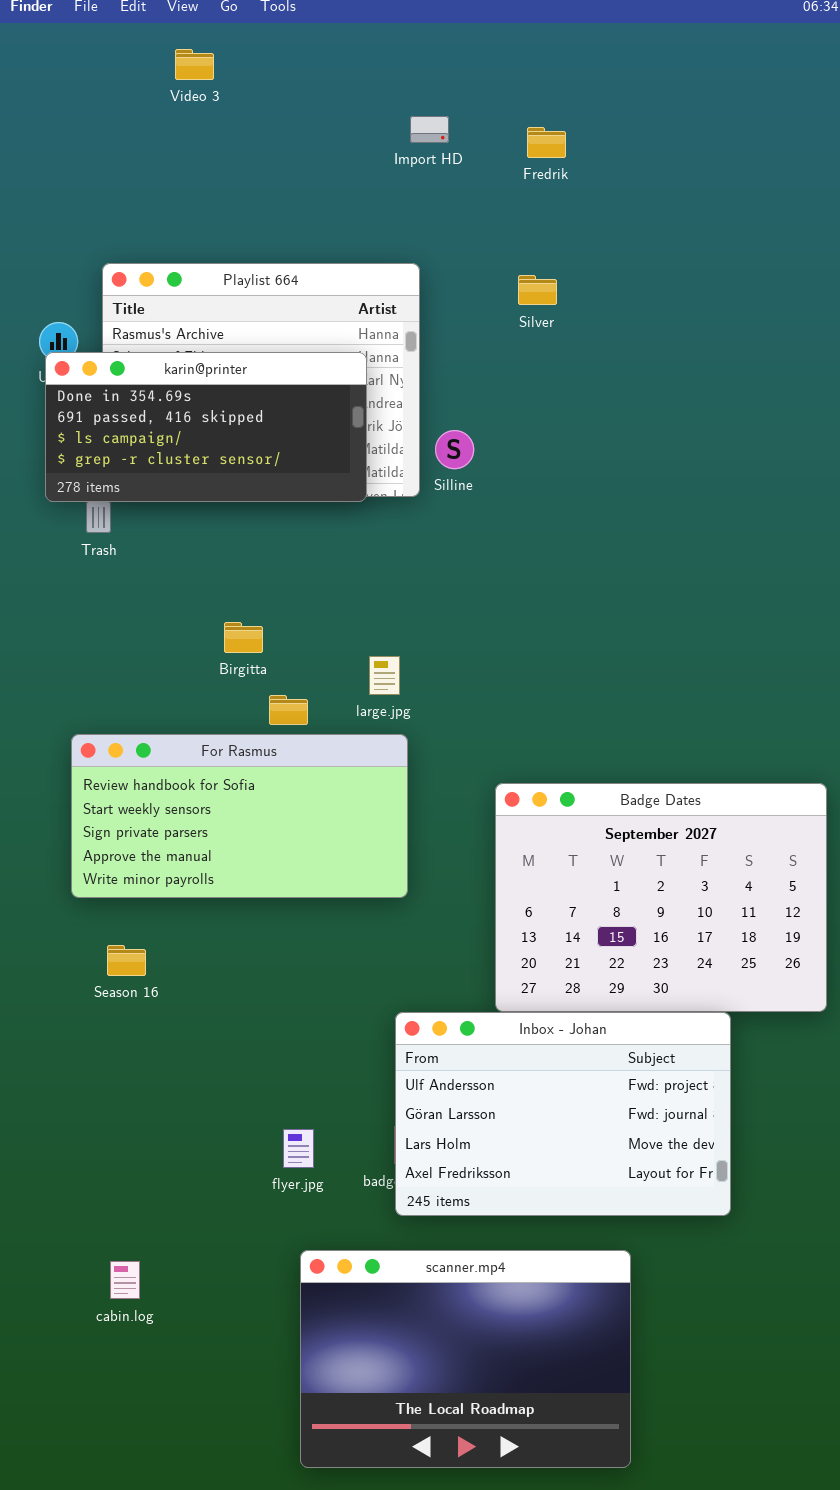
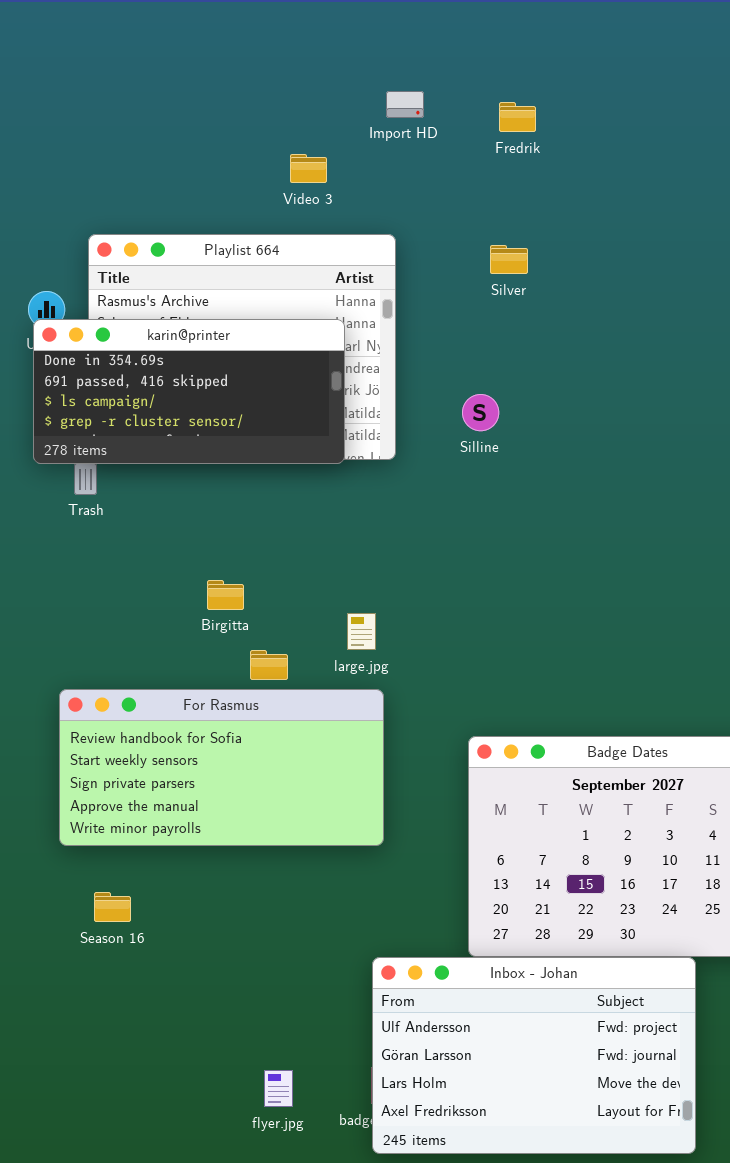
Video 3: [175,49,214,80] -> [290,154,327,183], moved
Silline: [435,430,474,469] -> [462,394,499,431], moved

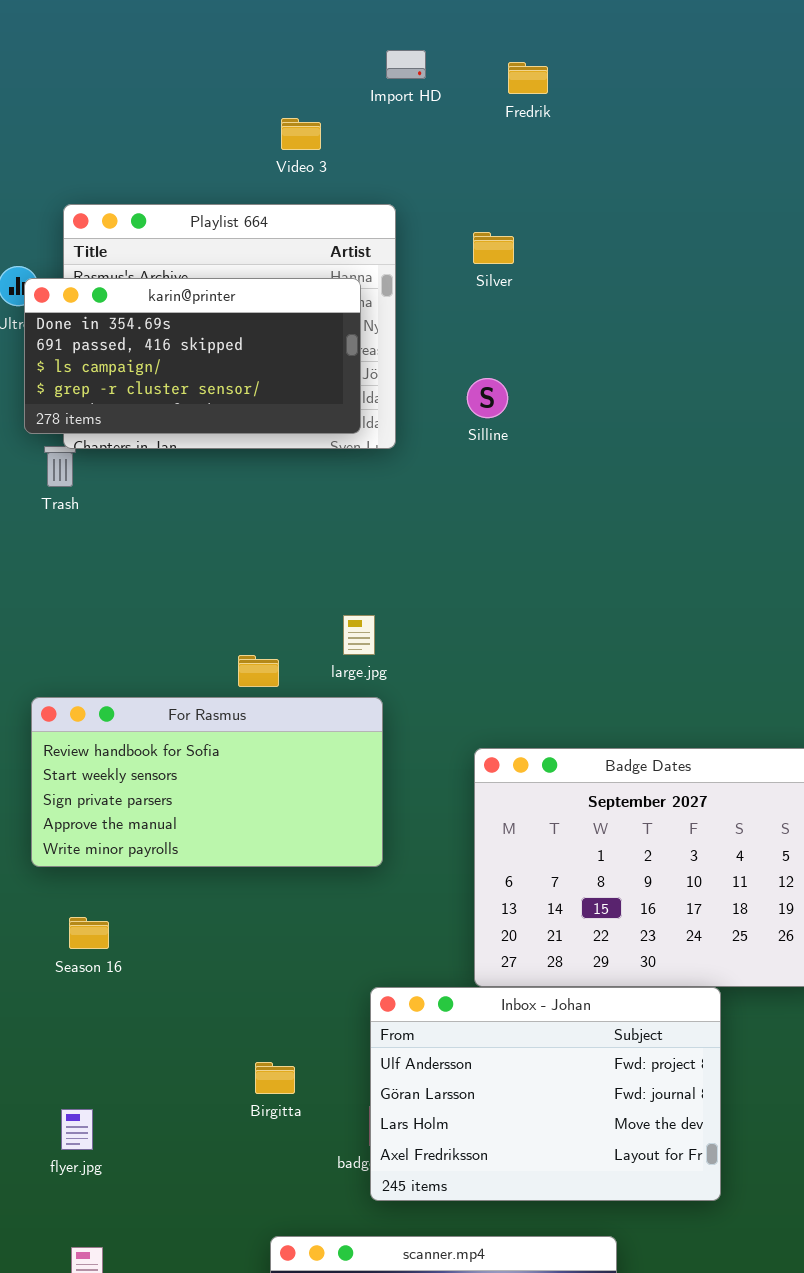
Silver: [490,245,528,274] -> [473,232,514,264], moved
karin@printer: [33,319,345,464] -> [24,278,361,434], moved
Birgitta: [207,580,244,610] -> [255,1062,295,1094], moved
flyer.jpg: [264,1070,293,1107] -> [61,1109,93,1150], moved

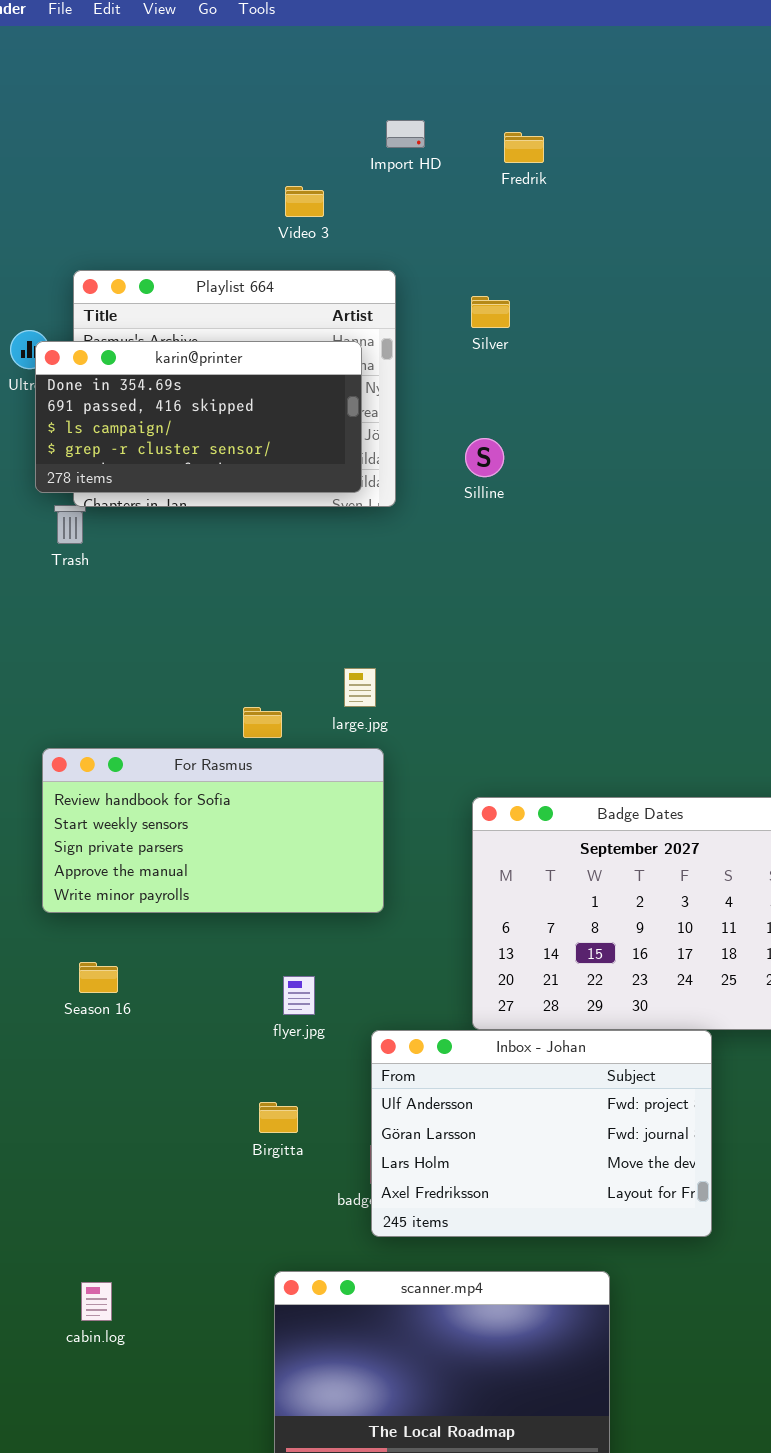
flyer.jpg: [61,1109,93,1150] -> [283,976,315,1015], moved

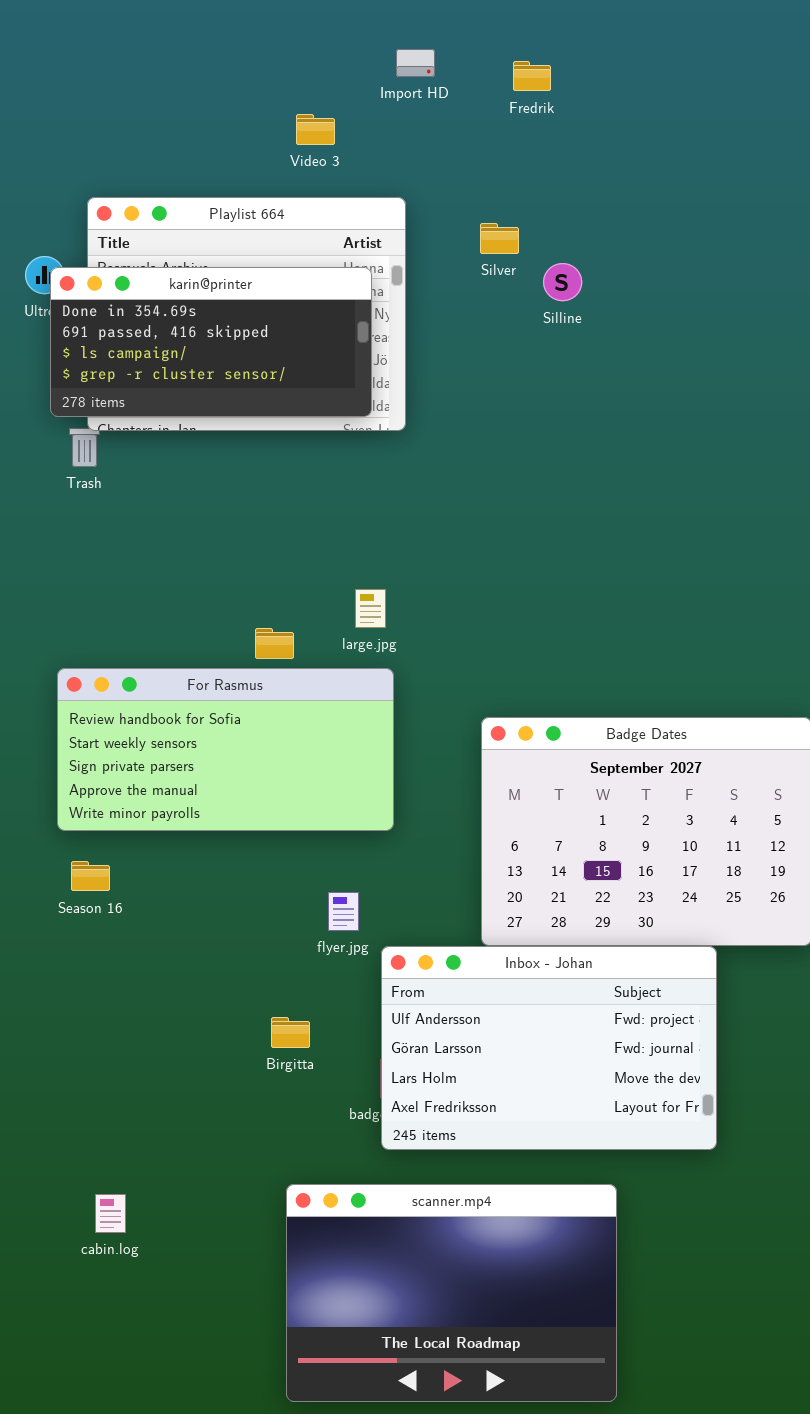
Silline: [465,438,504,477] -> [543,263,582,301], moved
Season 16: [79,962,118,993] -> [71,861,110,891], moved
flyer.jpg: [283,976,315,1015] -> [328,892,359,931], moved

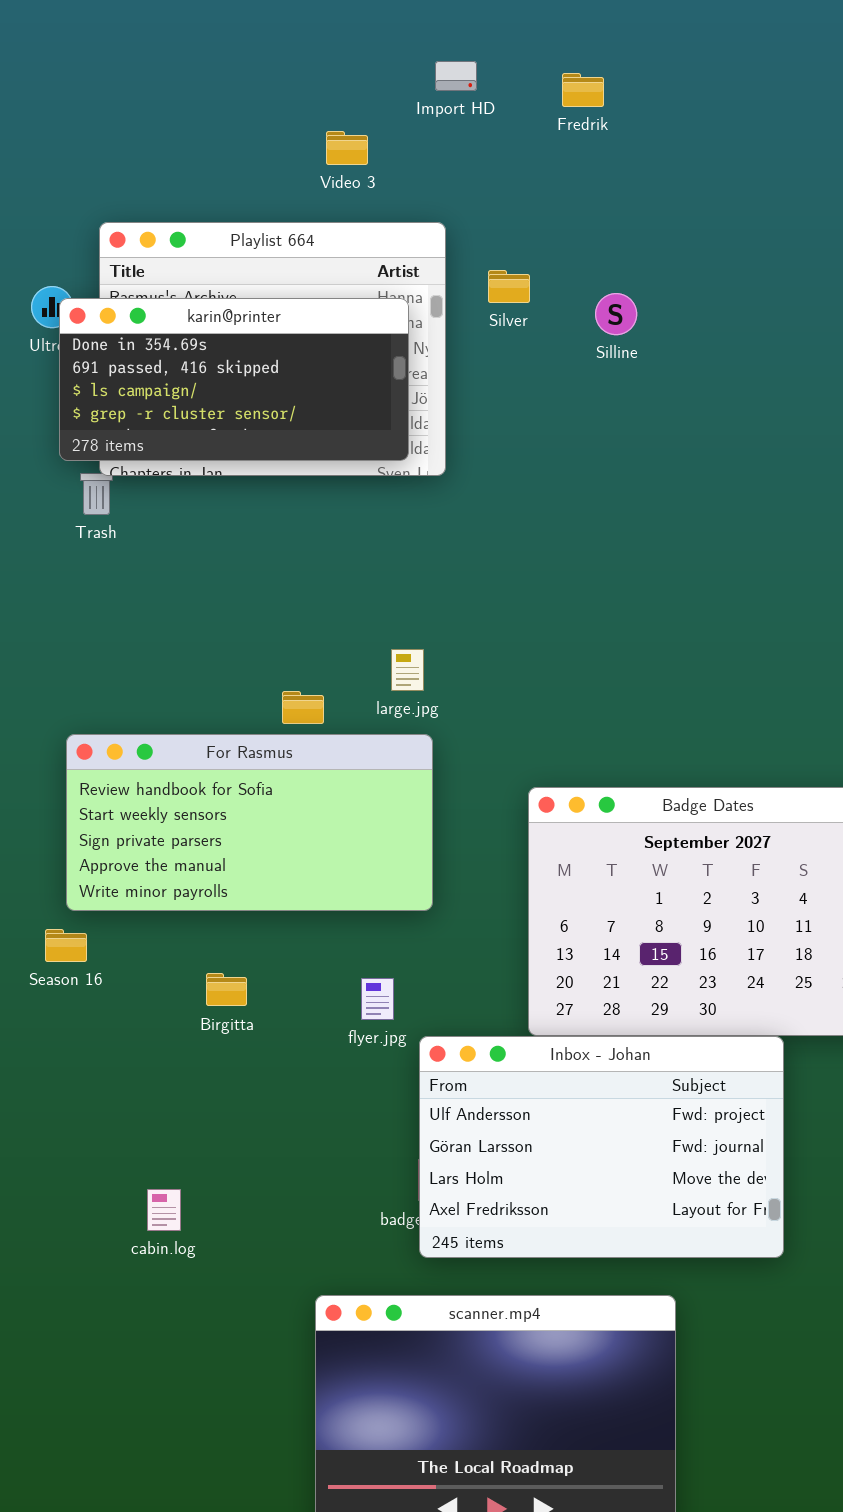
Silver: [480,223,519,254] -> [488,270,530,303], moved
Season 16: [71,861,110,891] -> [45,929,87,962], moved
Birgitta: [271,1017,310,1048] -> [206,973,247,1006], moved
cabin.log: [95,1194,126,1233] -> [147,1189,181,1231], moved

